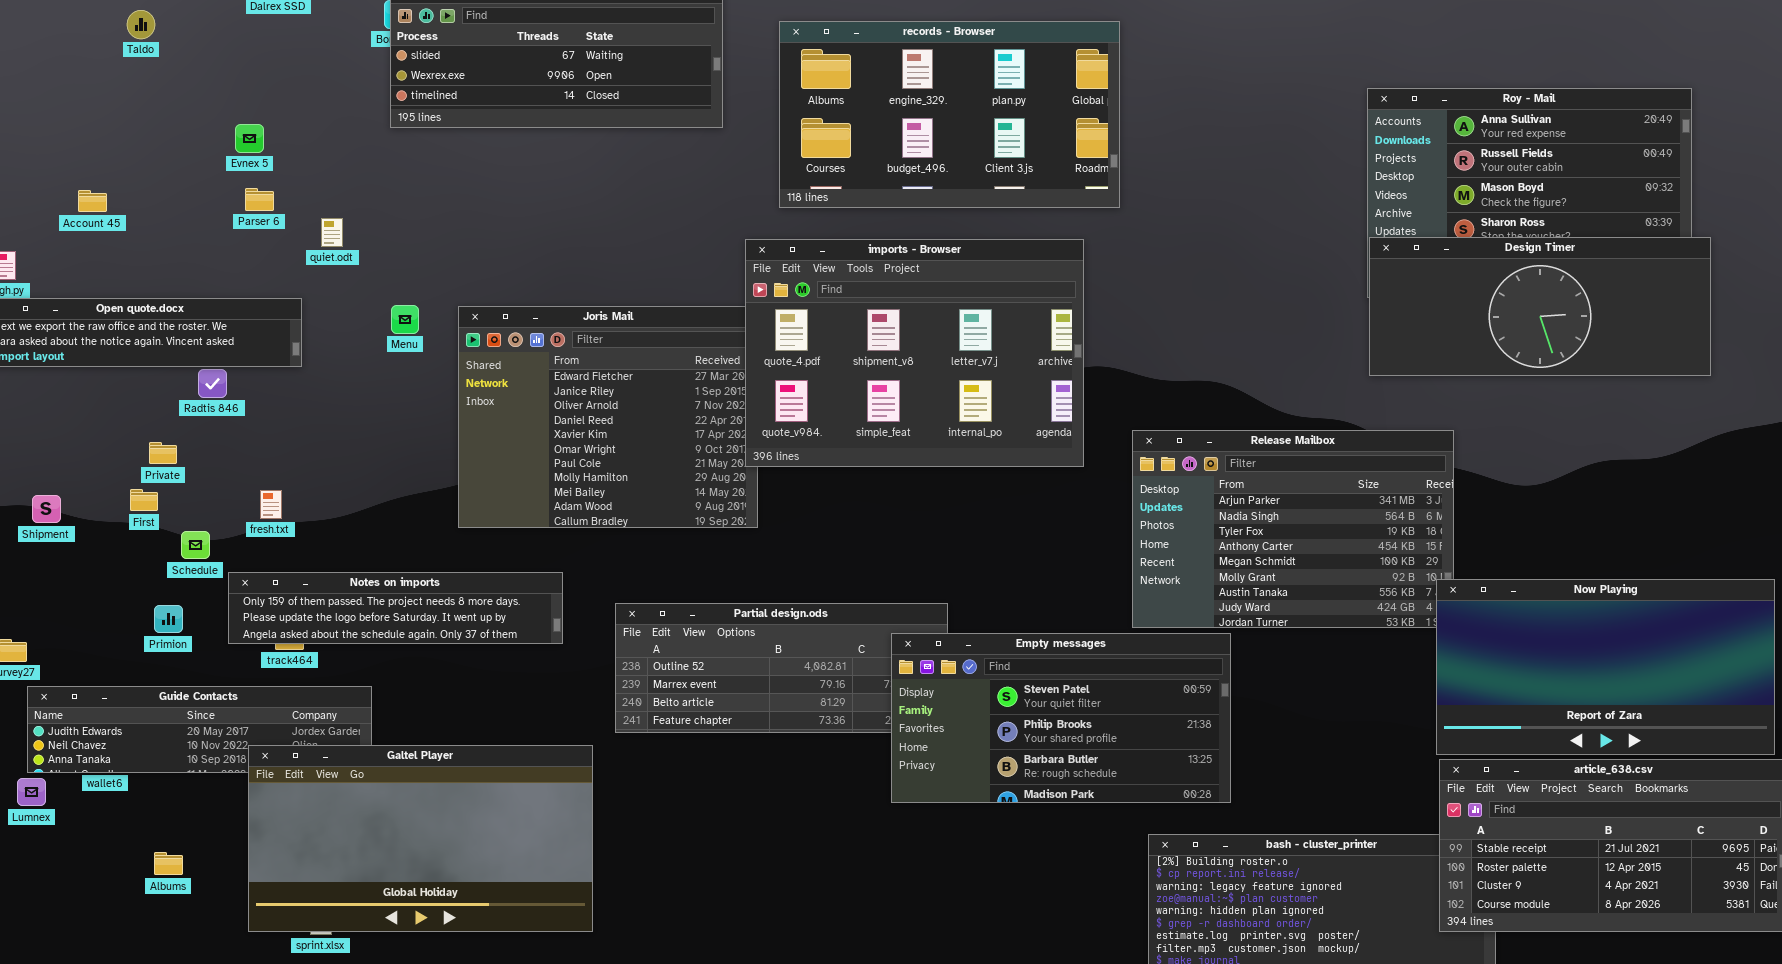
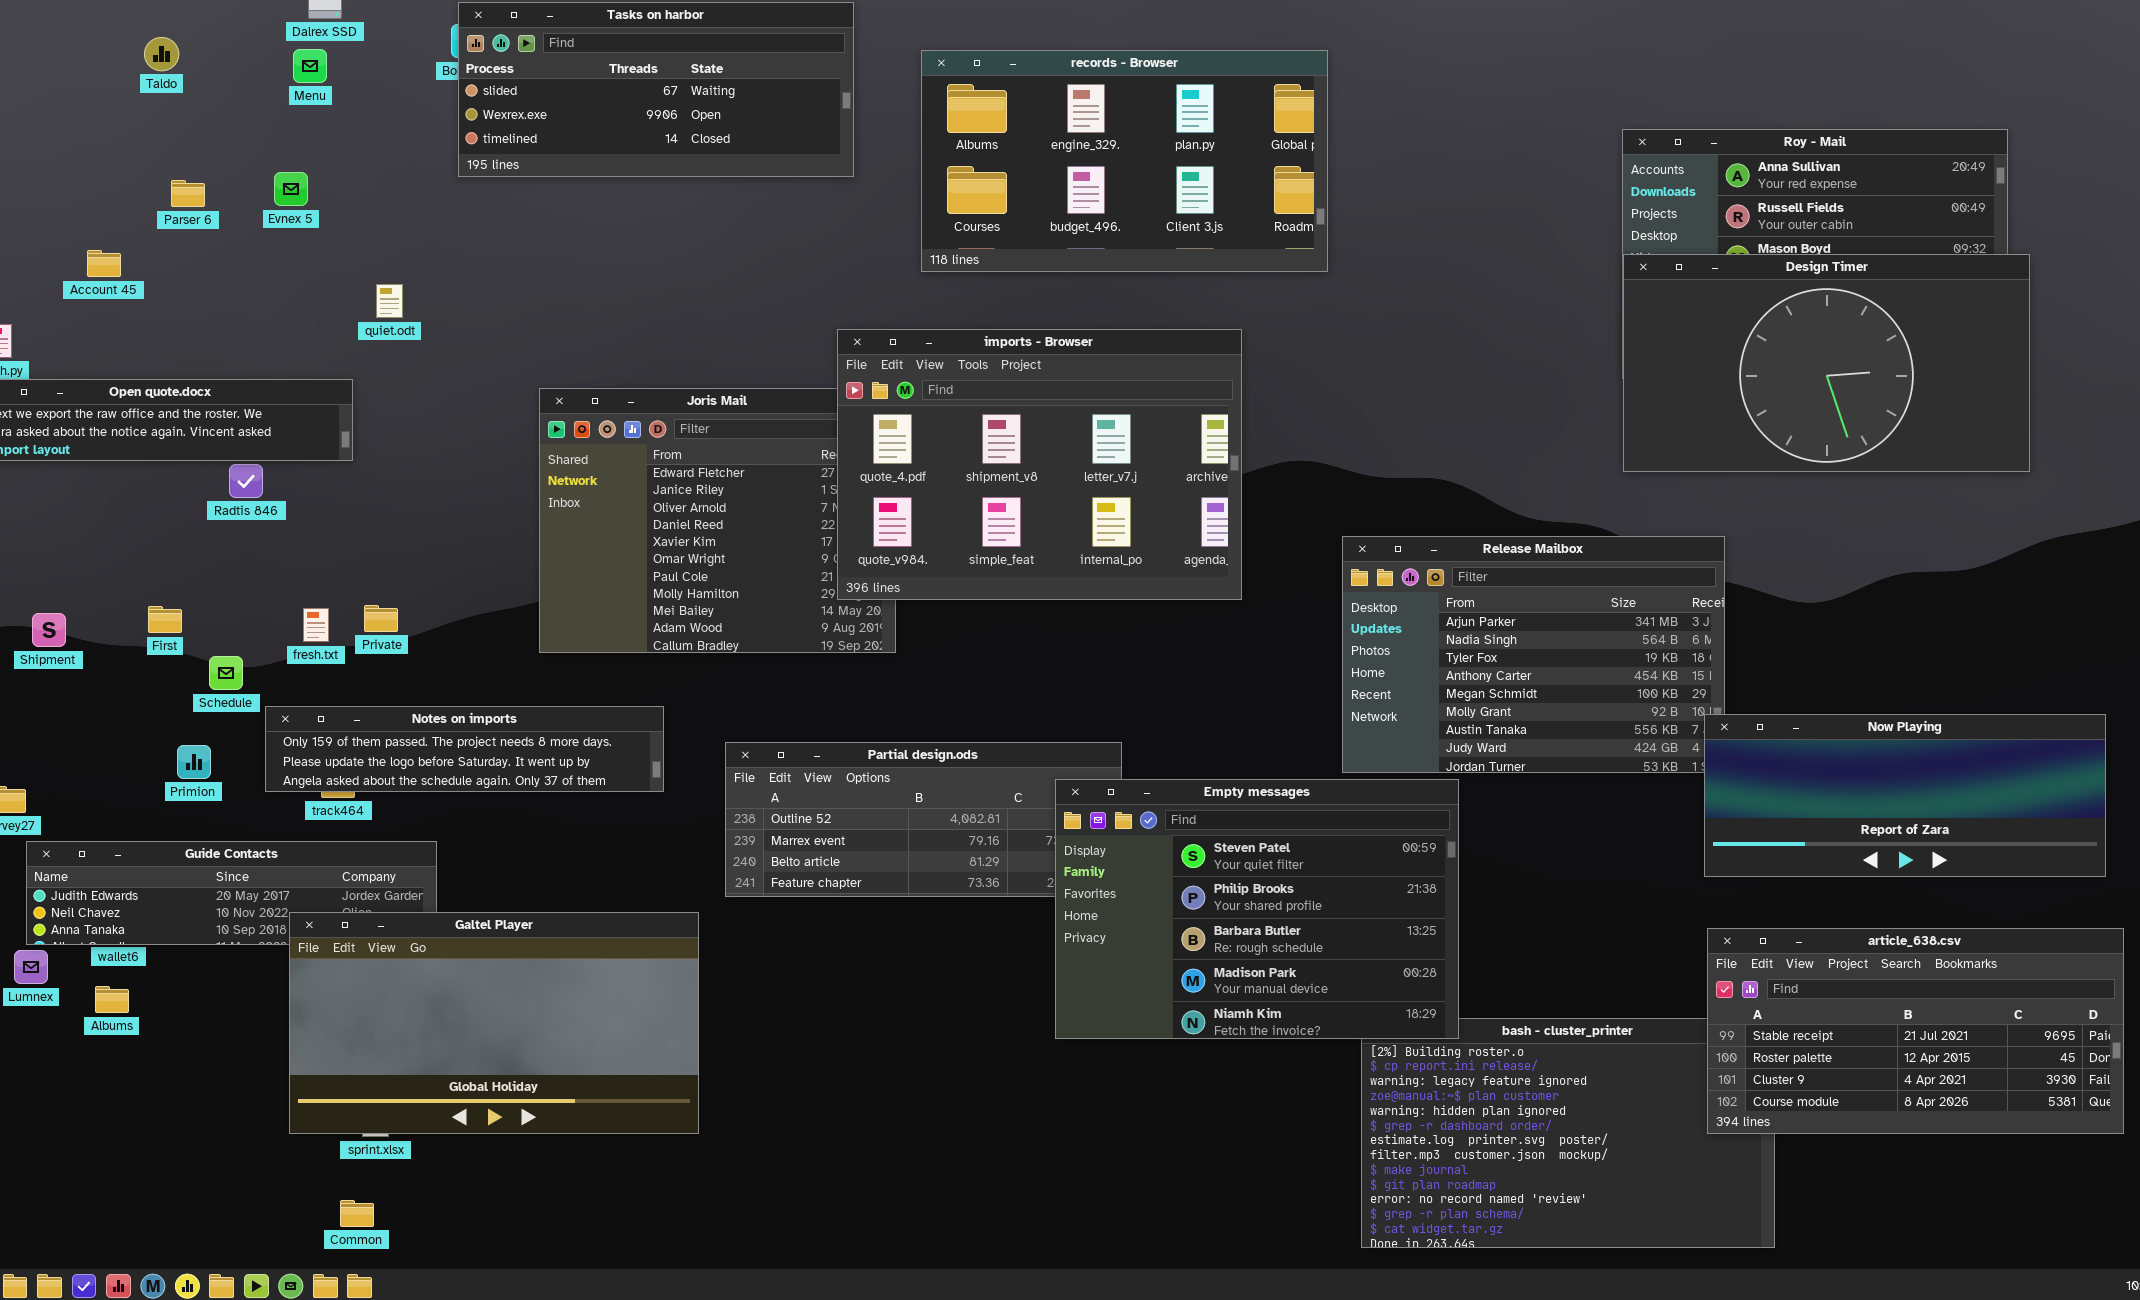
Parser 6: [245,188,274,211] -> [171,180,205,207], moved
Design Timer: [1369,237,1711,376] -> [1623,254,2030,472], resized
imports - Browser: [745,239,1084,467] -> [837,329,1242,600], moved
Menu: [391,305,419,334] -> [293,49,327,83], moved
Private: [149,442,177,464] -> [364,605,398,632], moved
Now Playing: [1436,579,1775,755] -> [1704,714,2106,877], resized
Empty messages: [891,633,1231,803] -> [1055,779,1459,1039], resized
Albums: [154,852,183,875] -> [95,986,129,1013], moved

